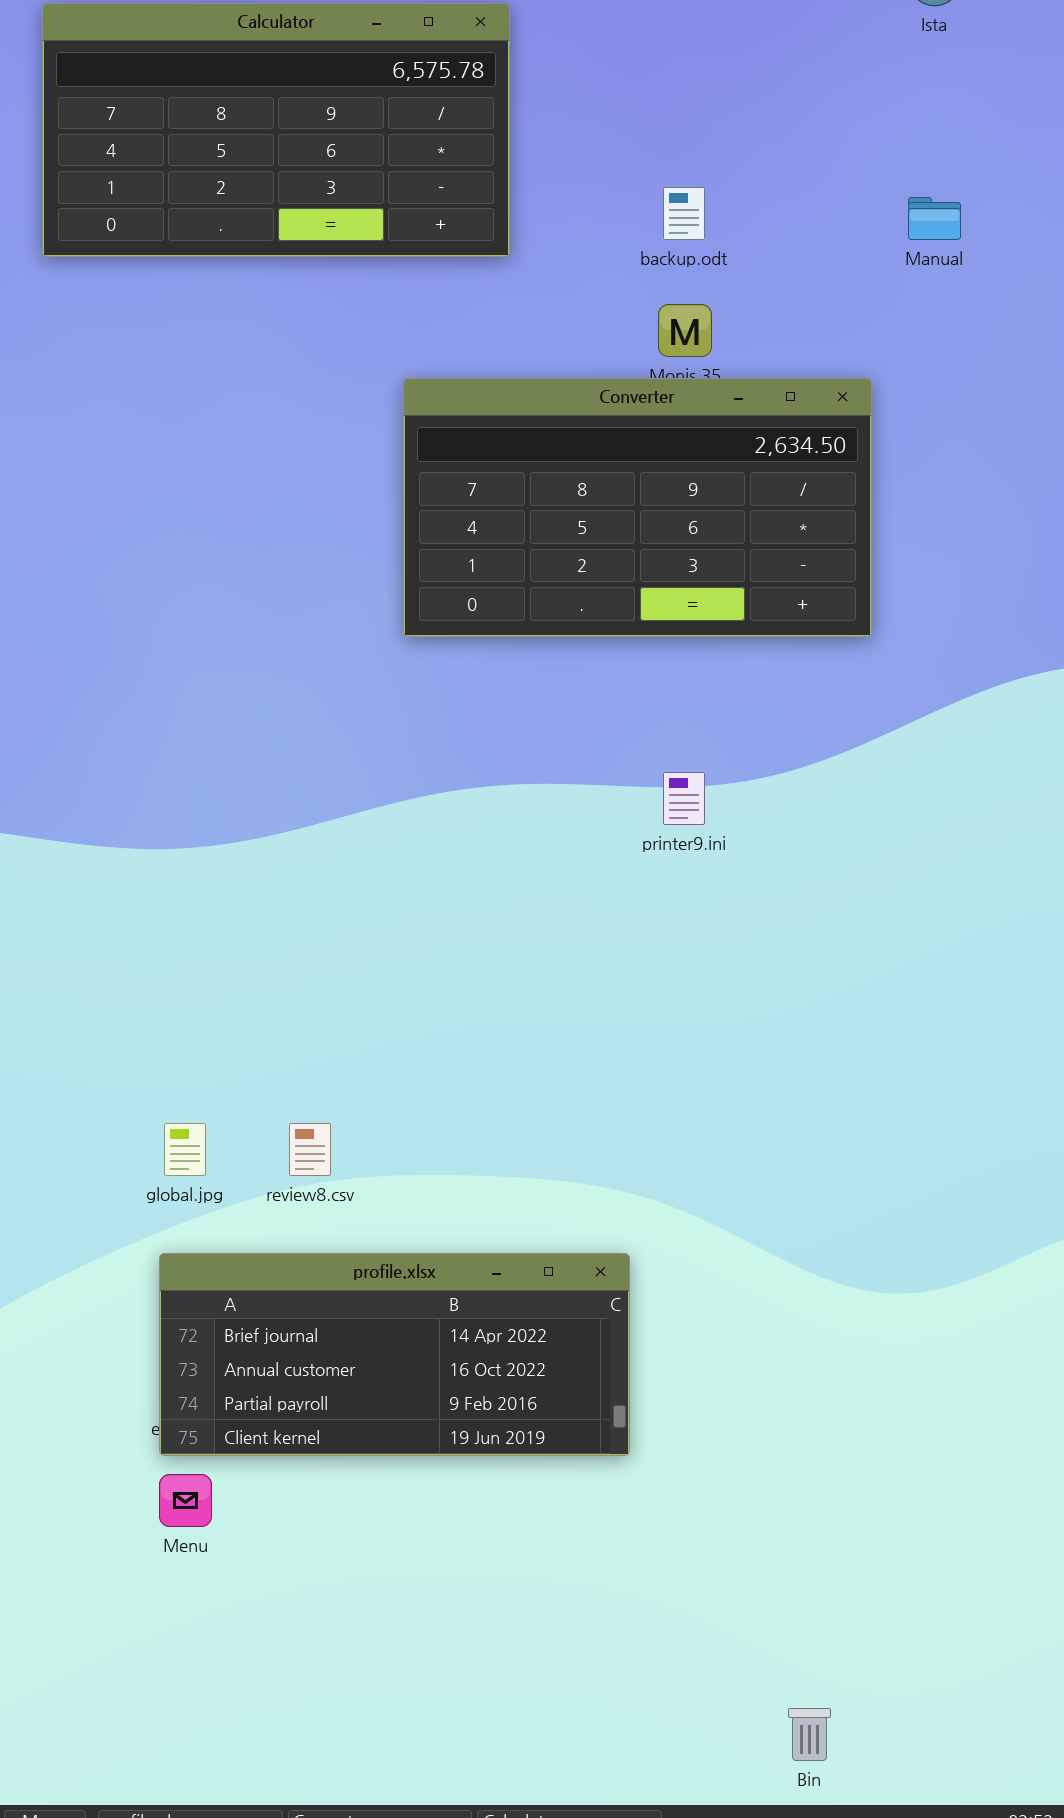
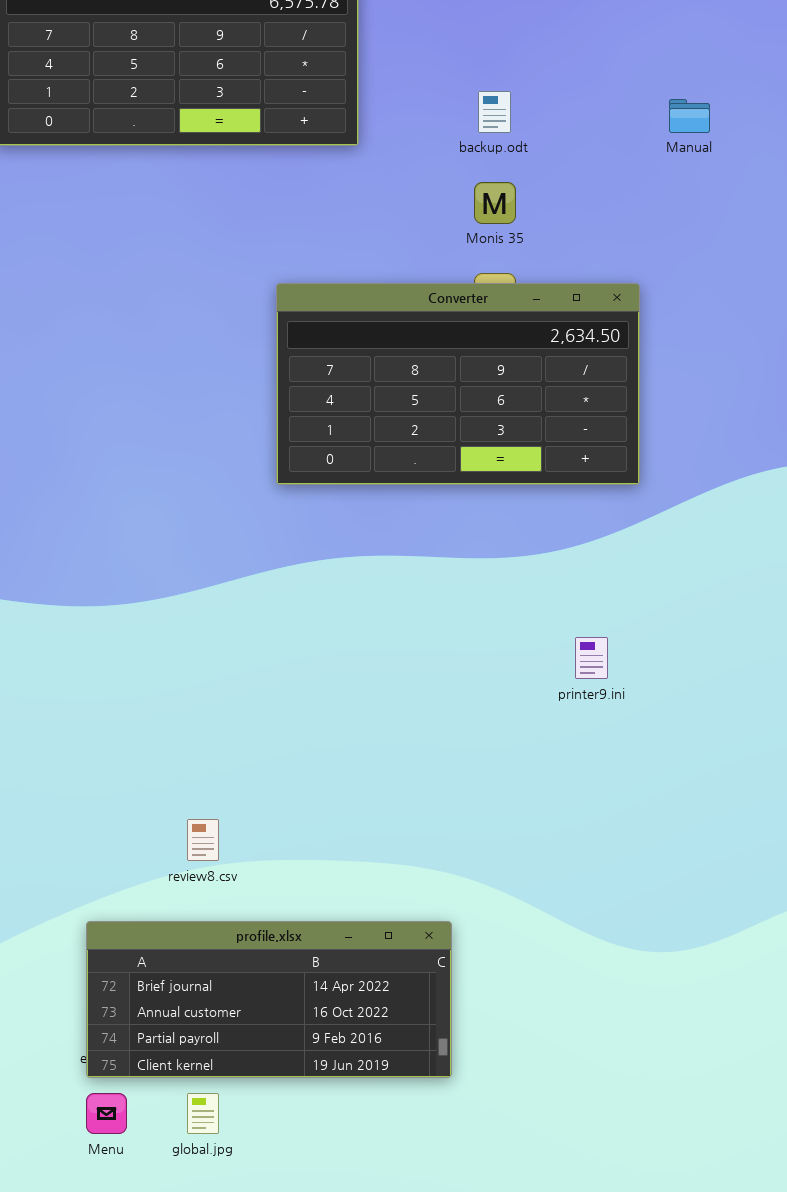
Converter: [403,378,872,637] -> [276,283,640,485], moved
printer9.ini: [663,772,705,825] -> [575,637,608,679], moved
global.jpg: [164,1123,206,1176] -> [187,1093,219,1134], moved

